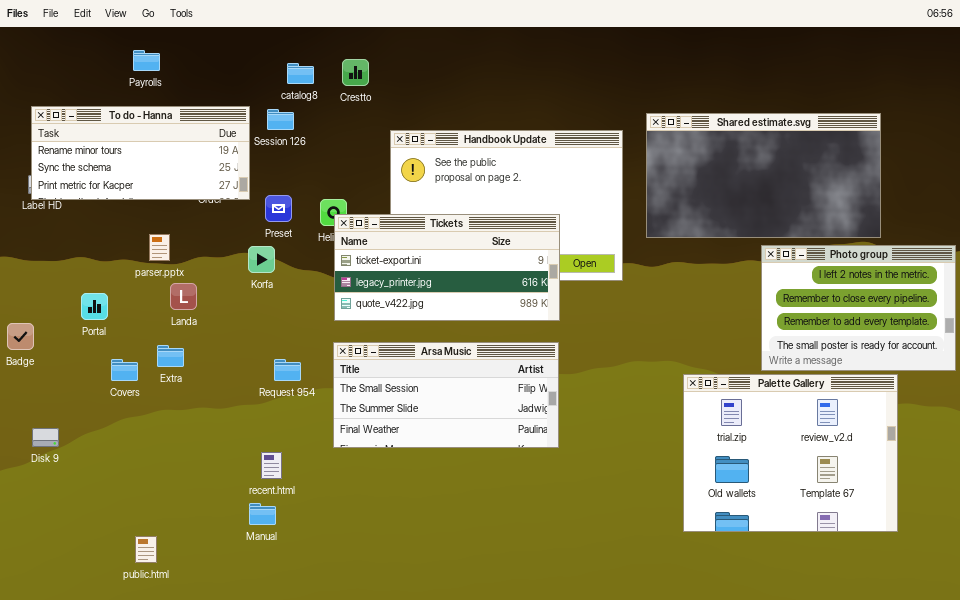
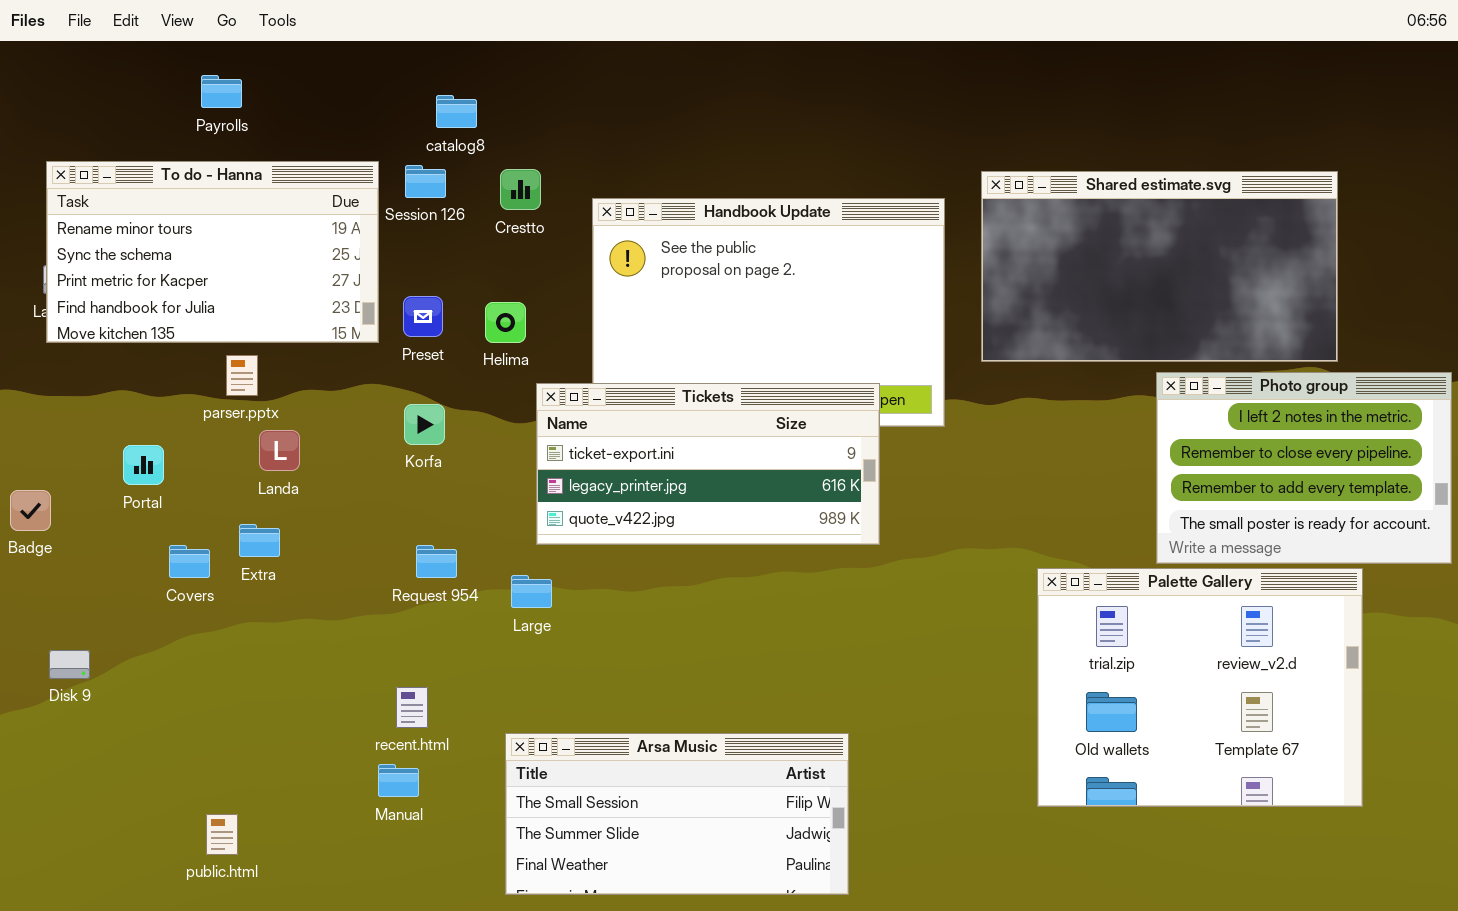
Crestto: [342,59,369,86] -> [500,169,541,210], moved
To do - Hanna: [31,106,250,200] -> [46,161,379,343], resized
Tickets: [334,214,560,321] -> [536,383,880,545], moved
Korfa: [248,246,275,273] -> [404,404,445,445], moved
Arsa Music: [333,342,559,448] -> [505,733,849,895], moved

